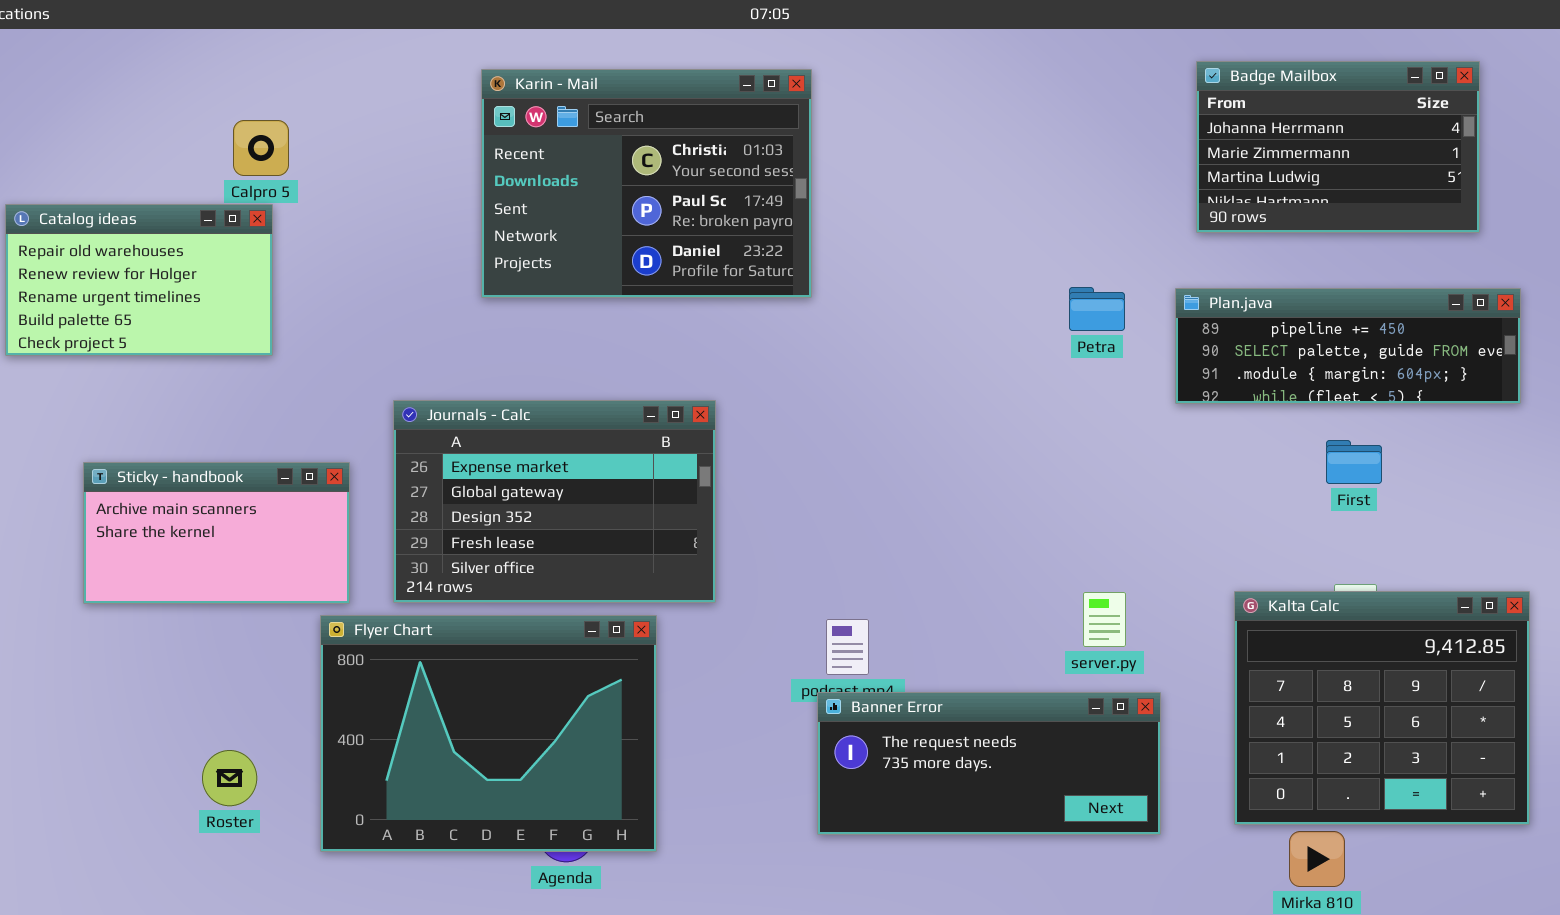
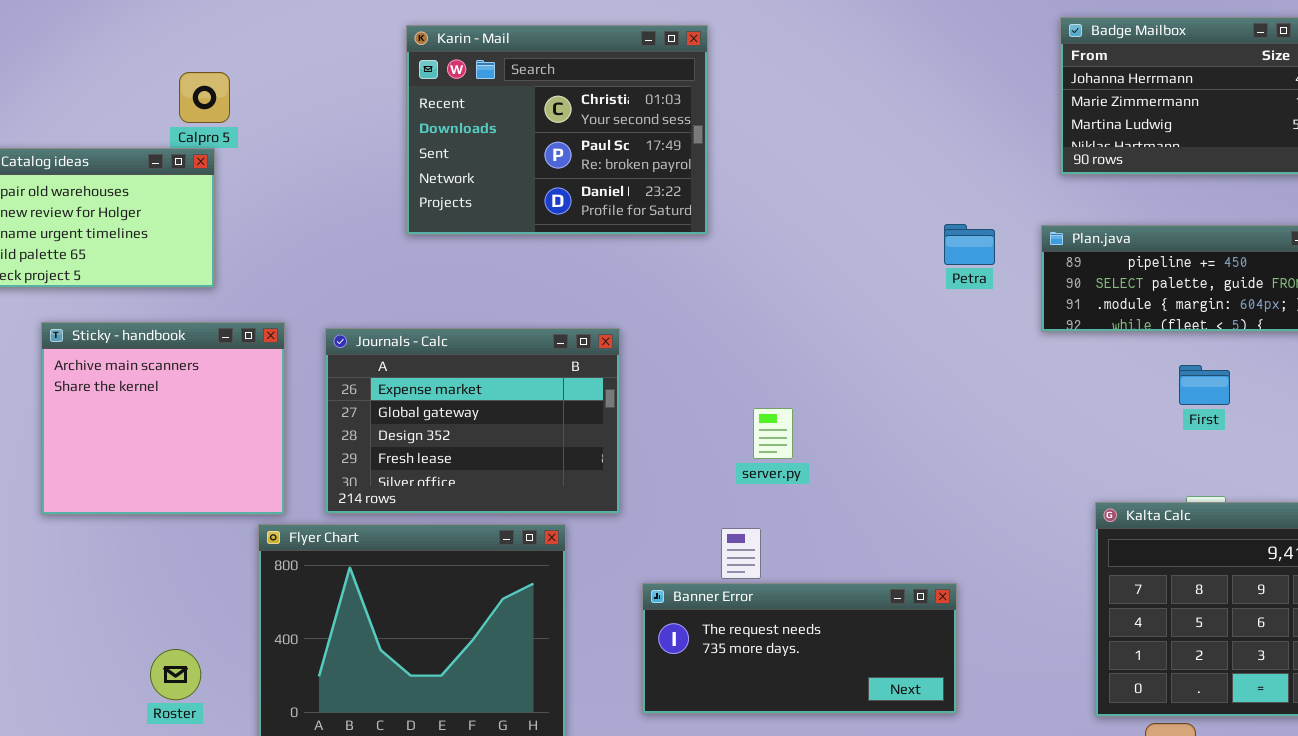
Sticky - handbook: [83,462,350,604] -> [41,322,285,515], resized
server.py: [1083,592,1126,647] -> [753,408,793,459], moved
Banner Error: [817,692,1161,835] -> [642,583,957,714], moved

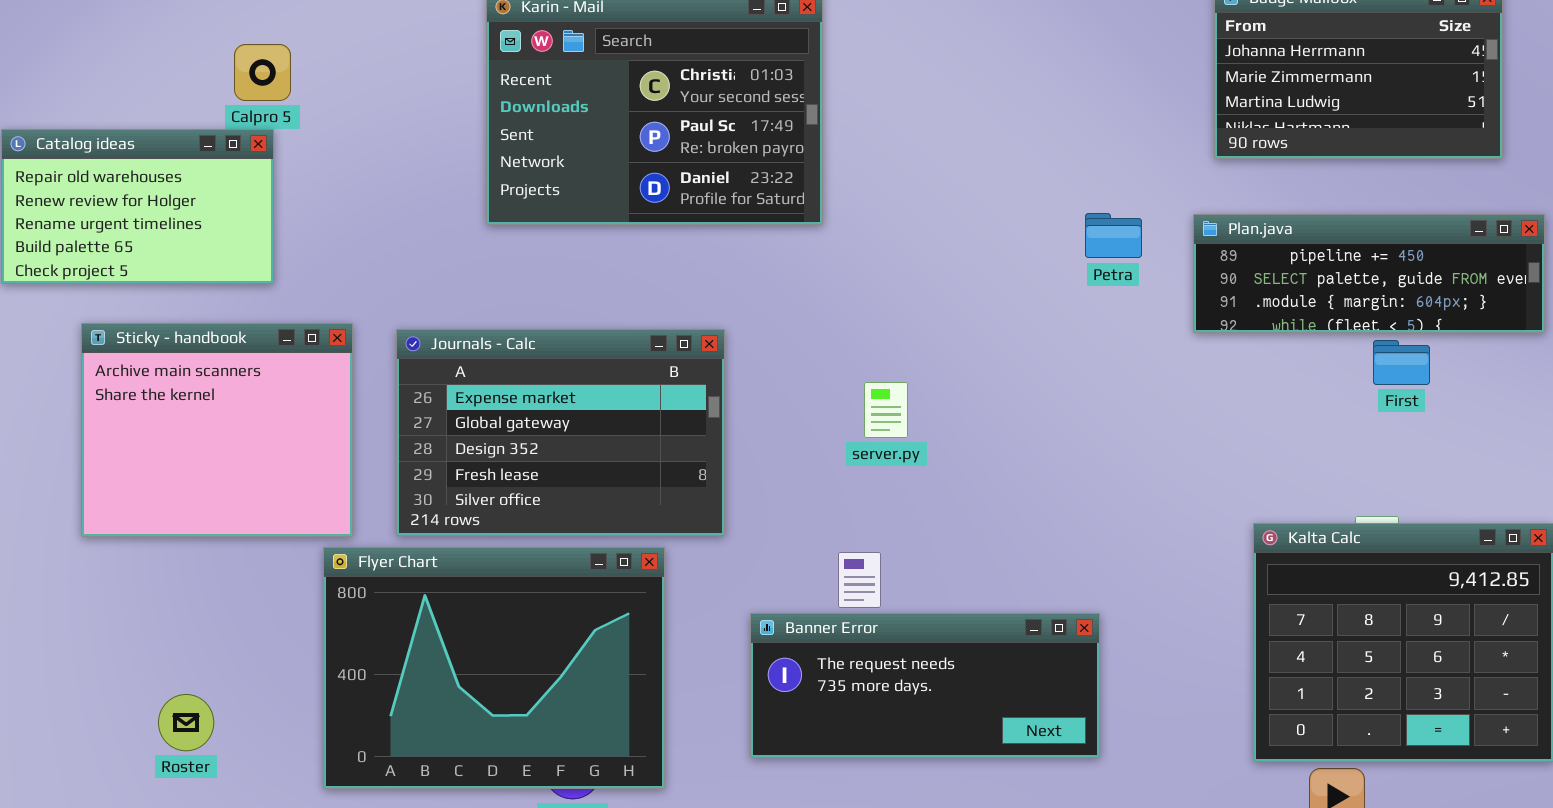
First: [1179,365,1230,405] -> [1373,340,1430,385], moved
server.py: [753,408,793,459] -> [864,382,908,438], moved
Roster: [150,649,201,700] -> [158,694,214,751], moved

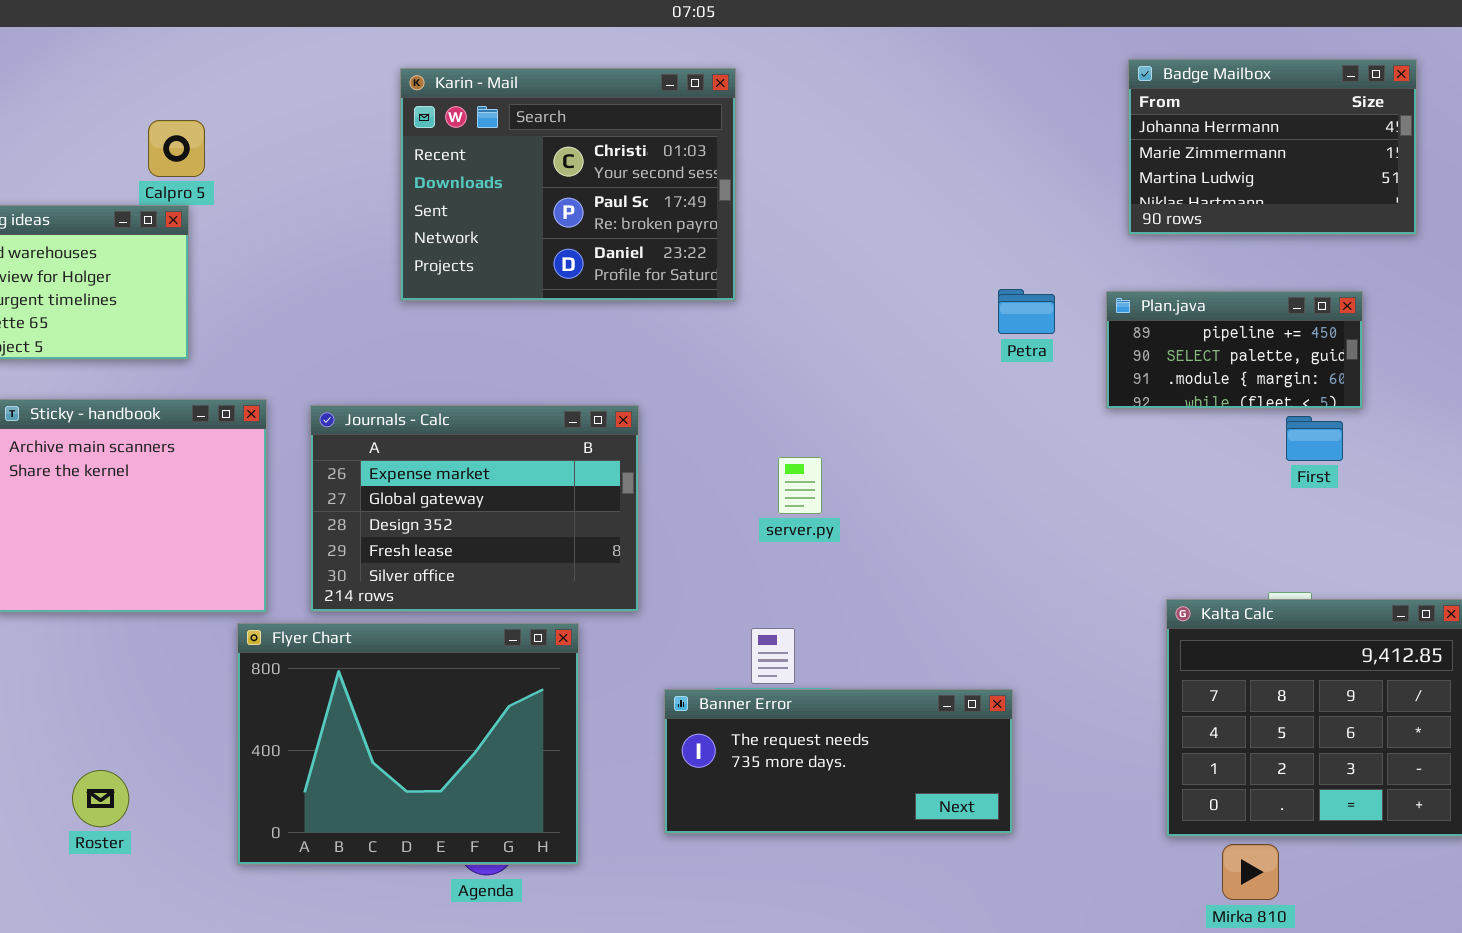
Plan.java: [1193,214,1545,333] -> [1106,291,1363,409], resized

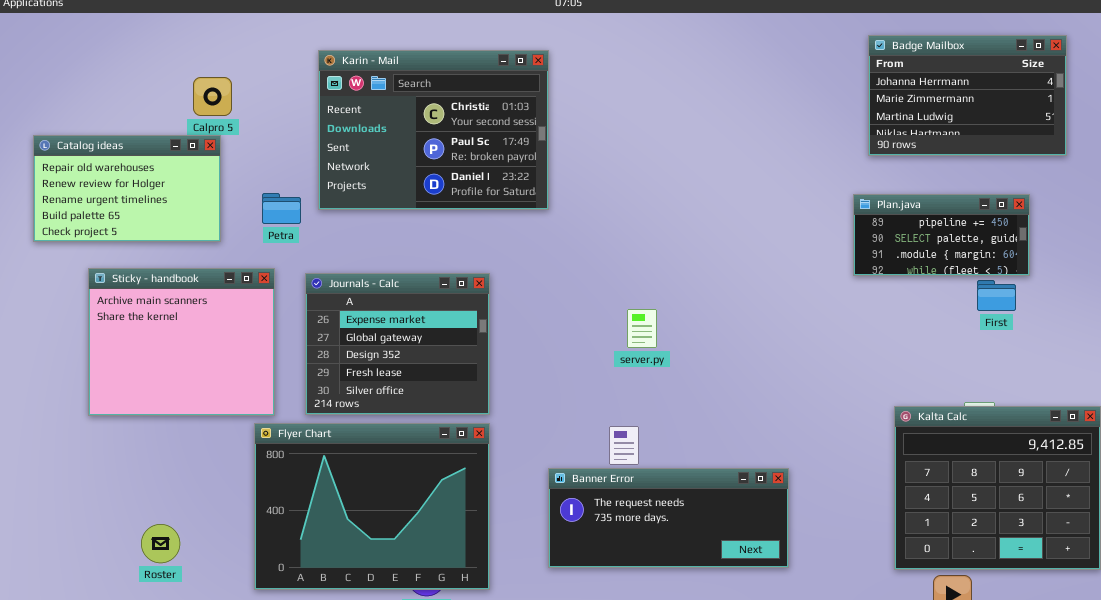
Karin - Mail: [400,68,736,301] -> [318,50,549,210], moved
Petra: [998,289,1055,334] -> [262,193,301,224], moved
Journals - Calc: [310,405,639,612] -> [305,273,490,415], resized

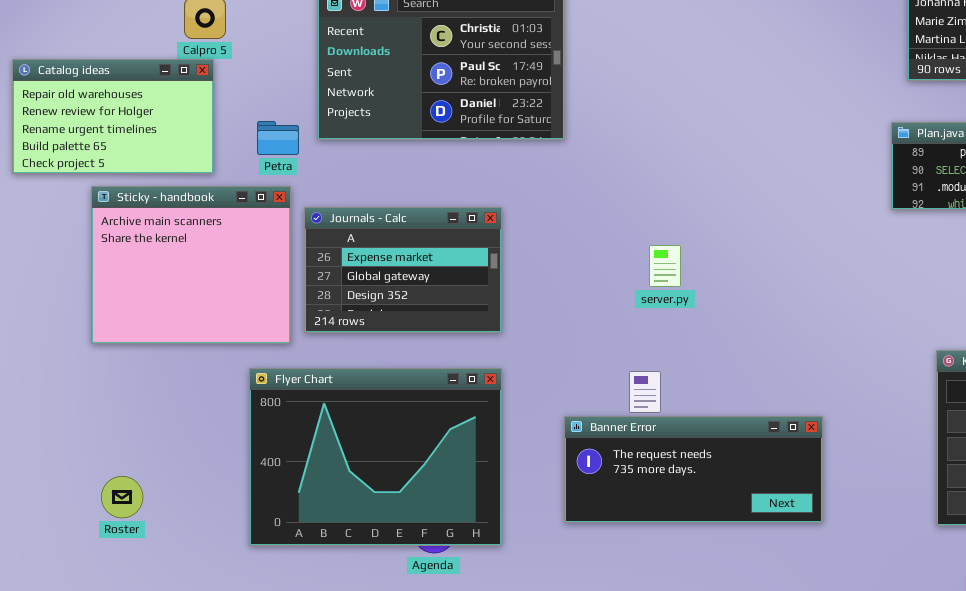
Sticky - handbook: [88,268,275,416] -> [91,186,291,344], moved
Journals - Calc: [305,273,490,415] -> [304,207,502,333], resized
Roster: [141,524,180,563] -> [101,476,143,518], moved

